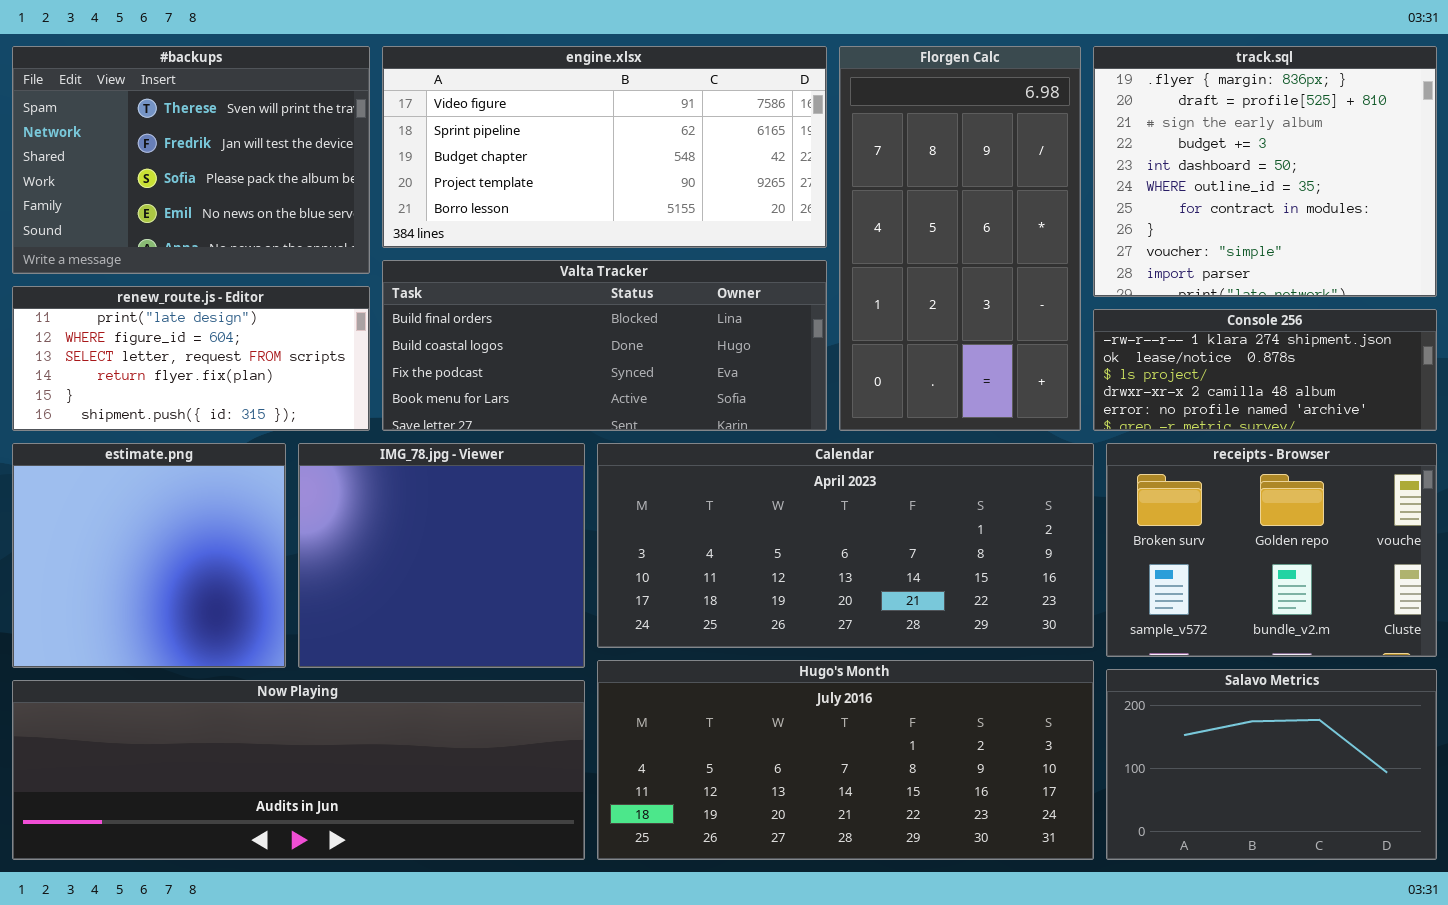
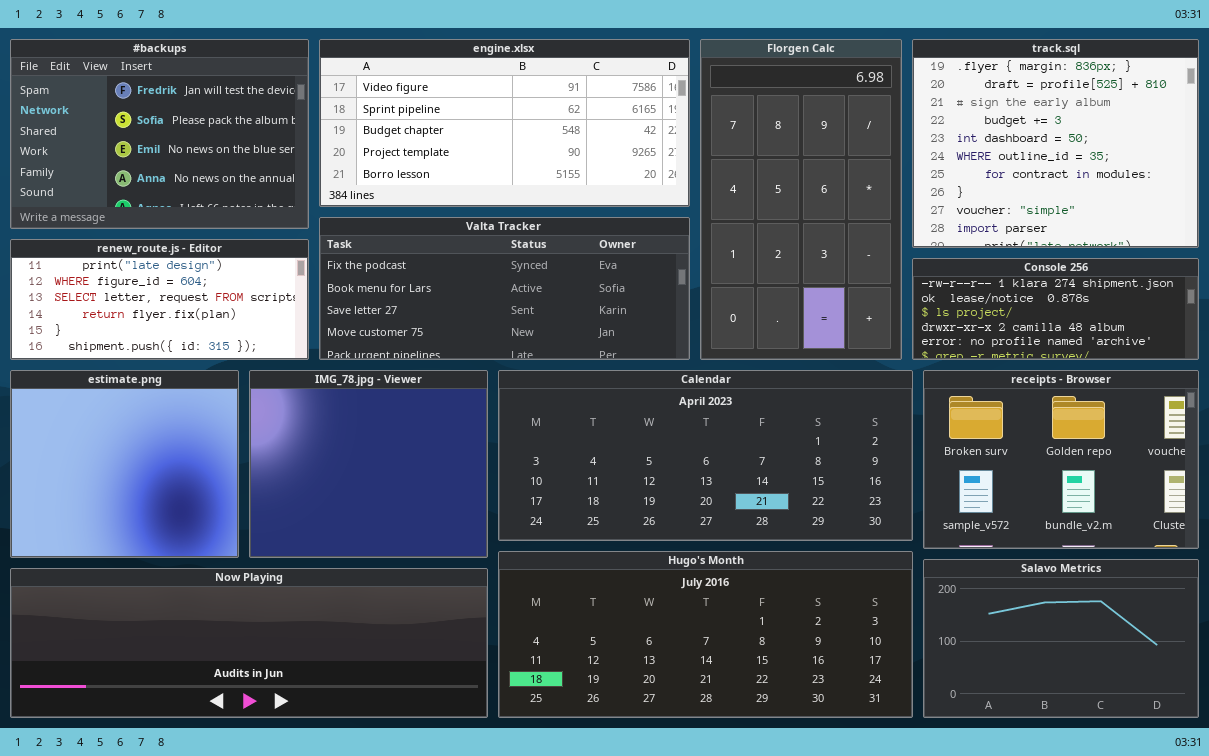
#backups: [12,46,370,274] -> [10,39,309,229], scrolled down 1 row
Valta Tracker: [382,260,827,431] -> [319,217,690,360], scrolled down 2 rows

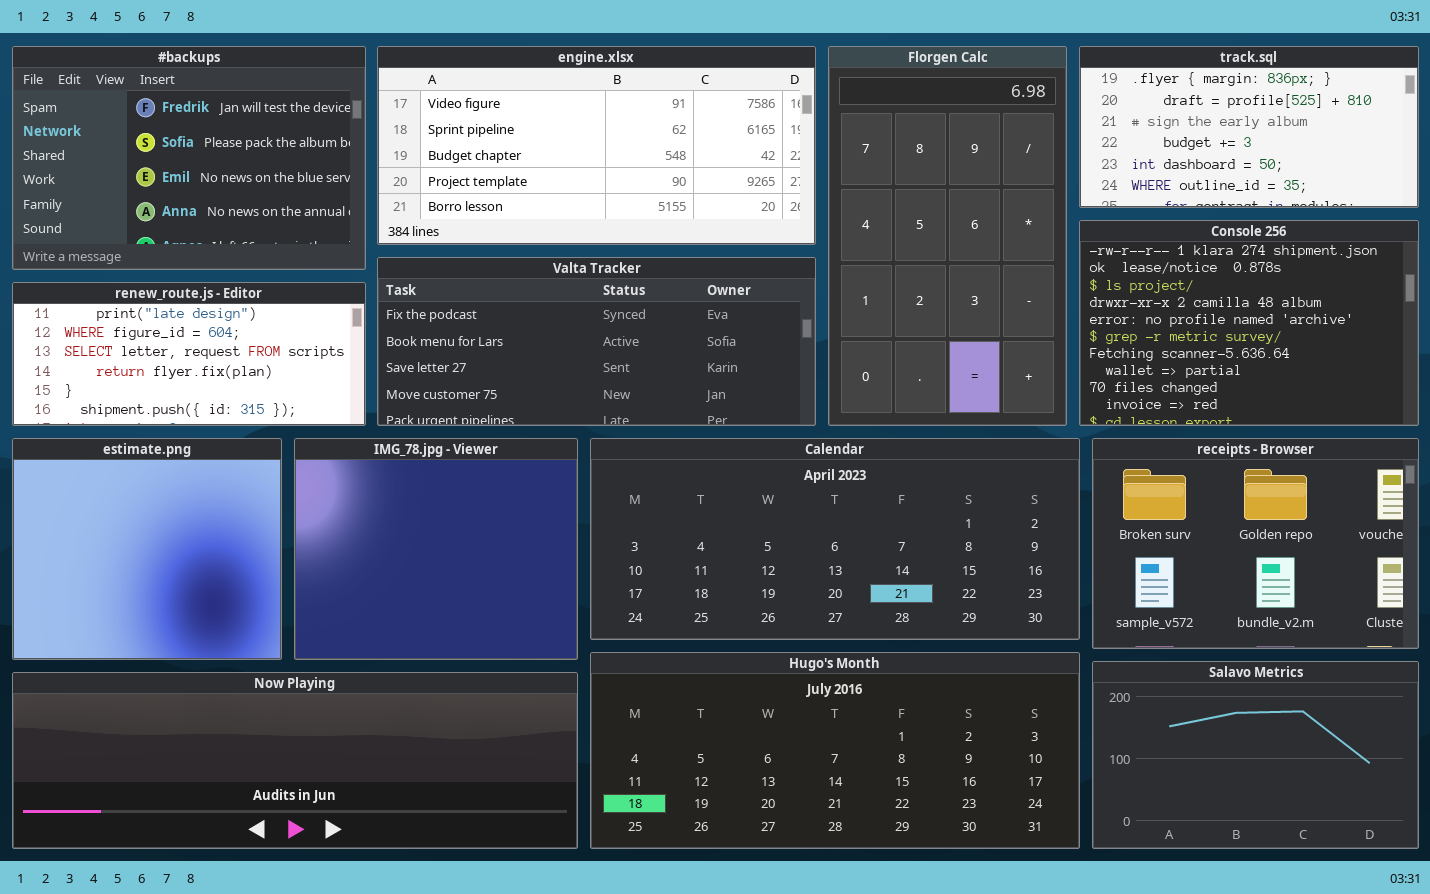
track.sql: [912,39,1199,248] -> [1079,46,1419,208], resized
Console 256: [912,258,1199,360] -> [1079,220,1419,426], resized

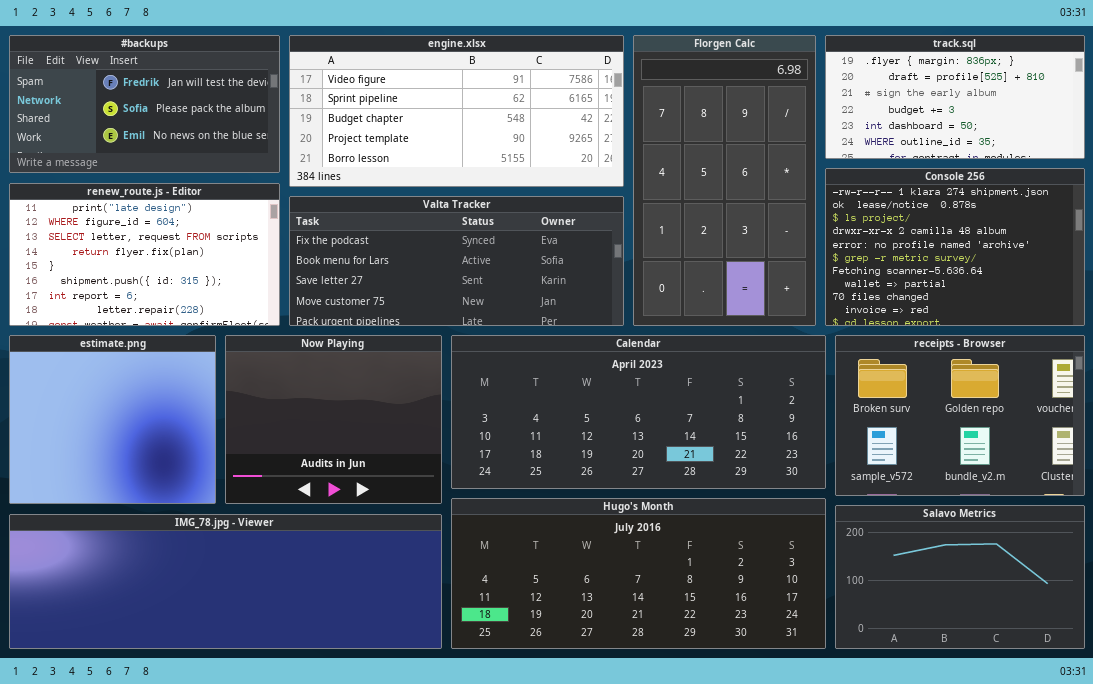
#backups: [12,46,366,270] -> [9,35,280,173], resized
renew_route.js - Editor: [12,282,366,426] -> [9,183,280,326], resized
IMG_78.jpg - Viewer: [294,438,578,660] -> [9,514,442,649], moved, resized
Now Playing: [12,672,578,849] -> [225,335,442,504], moved, resized

